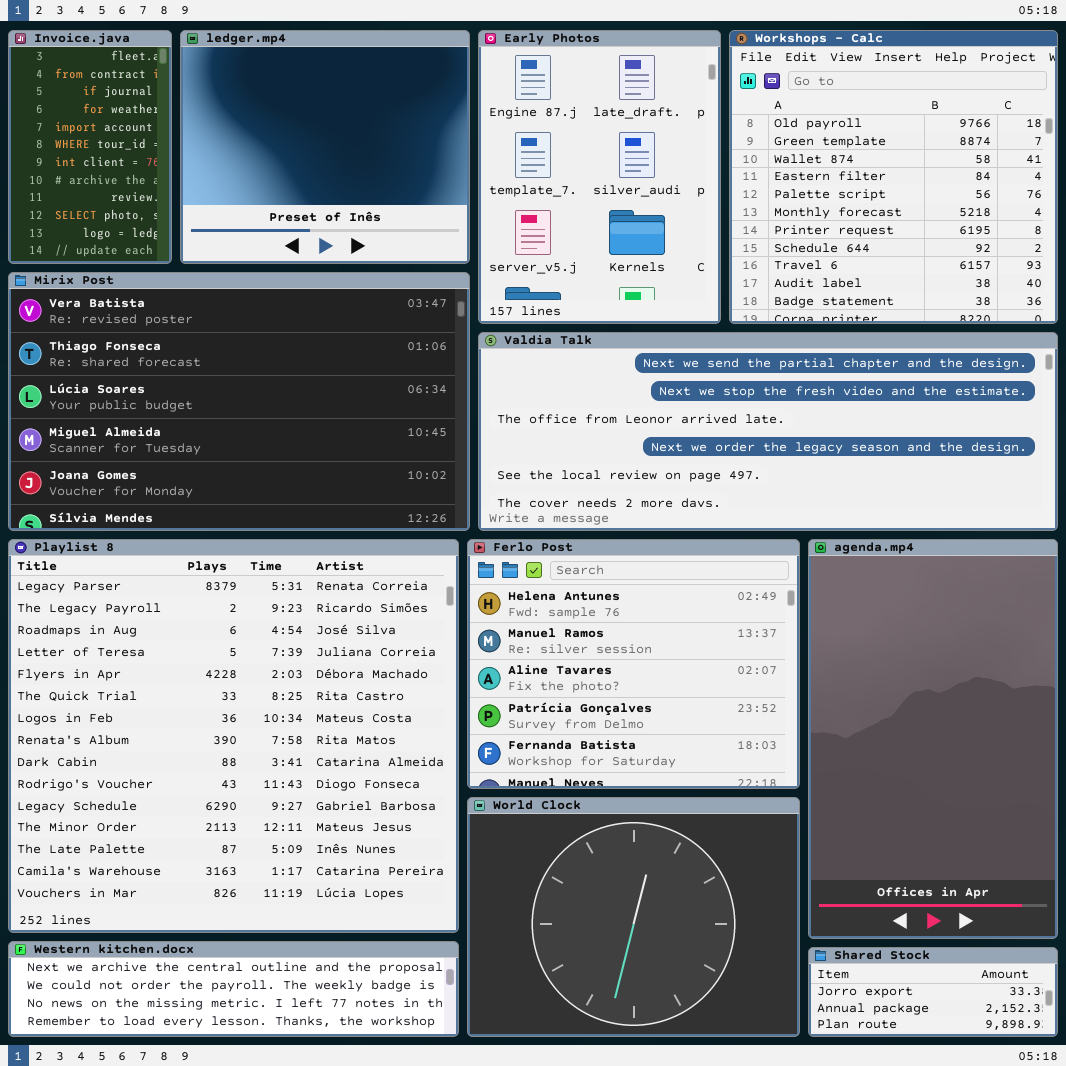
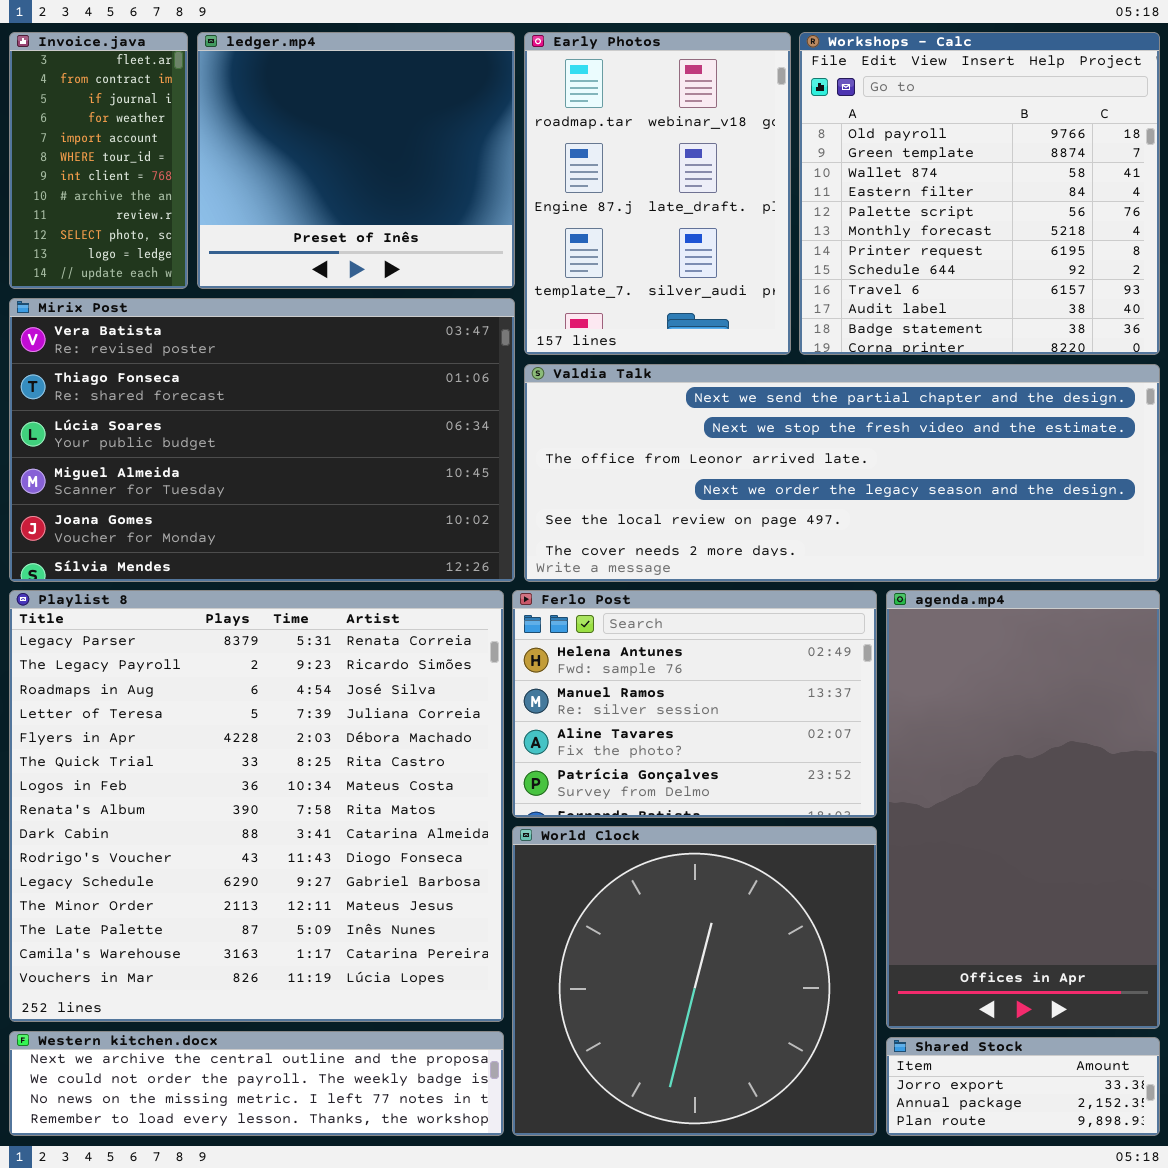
Early Photos: [478,30,721,324] -> [524,32,791,355], scrolled up 1 row
Ferlo Post: [467,539,800,789] -> [512,590,877,818], resized
World Clock: [467,797,800,1037] -> [512,826,877,1136], resized

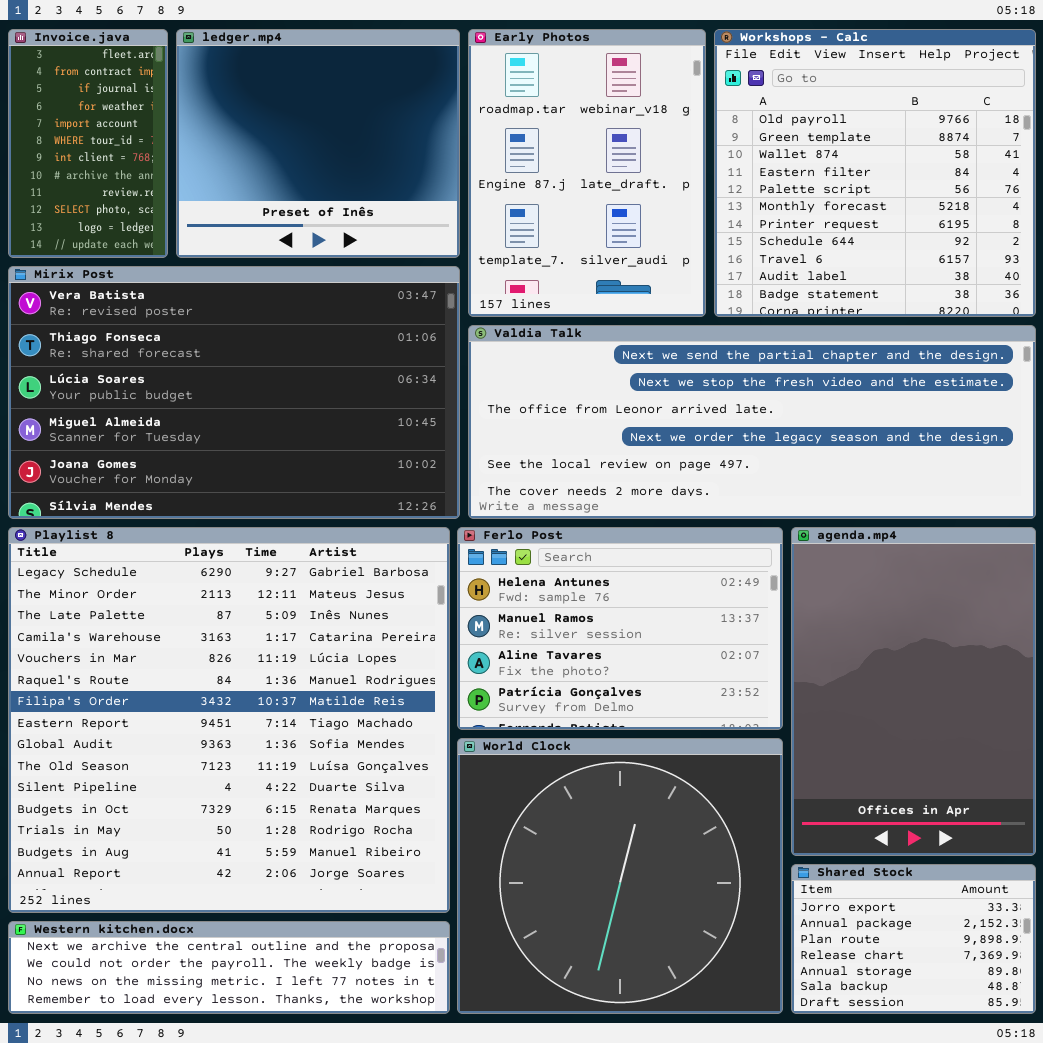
Playlist 8: [9,590,504,1022] -> [8,527,450,913], scrolled down 10 rows
agenda.mp4: [886,590,1160,1029] -> [791,527,1036,856], resized
Shared Stock: [886,1037,1160,1136] -> [791,864,1036,1014], resized

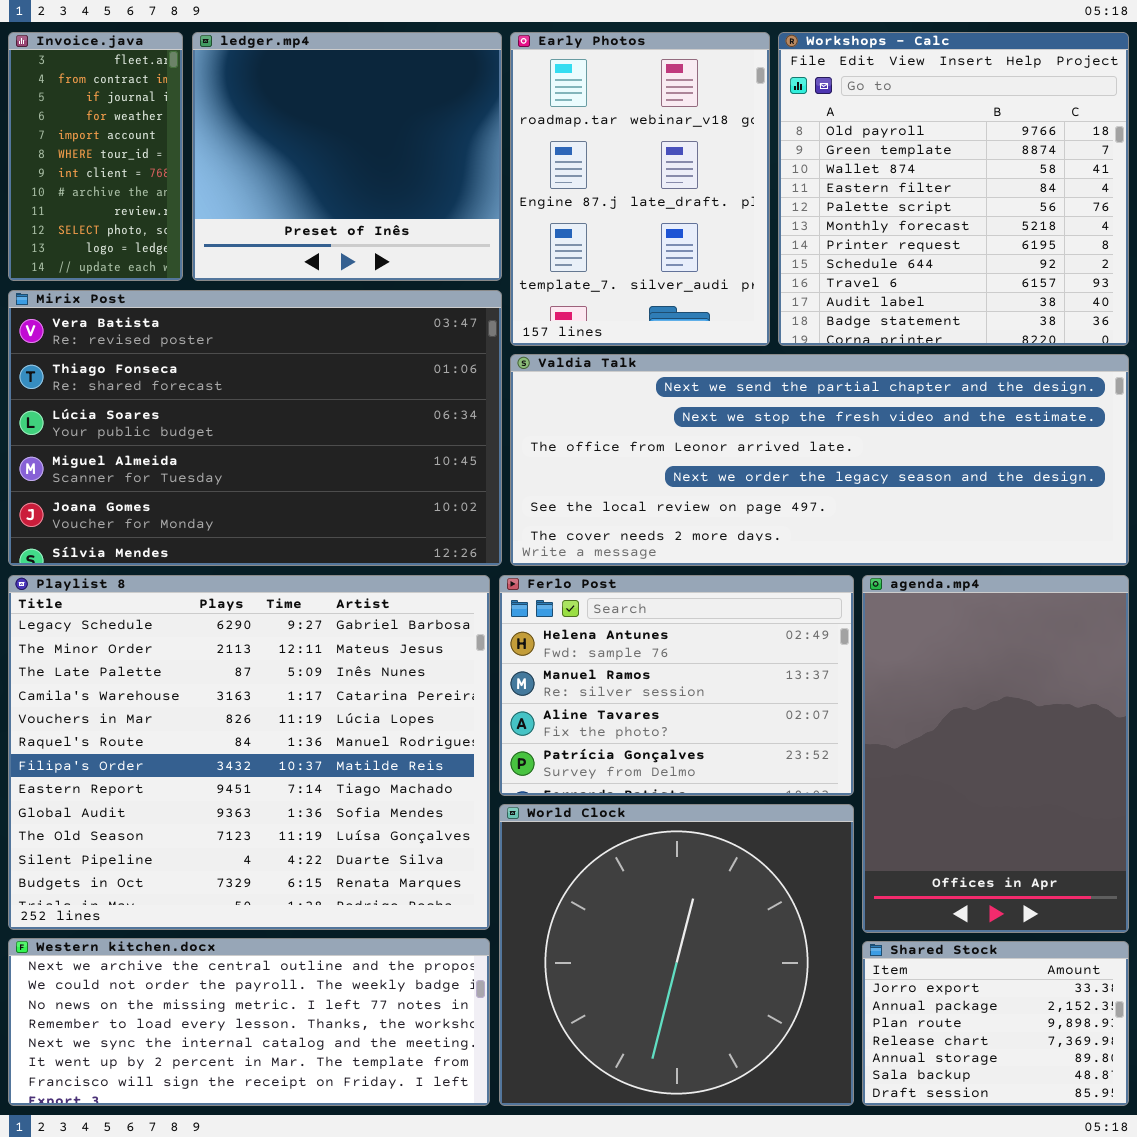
Playlist 8: [8,527,450,913] -> [8,575,490,930], resized
Western kitchen.docx: [8,921,450,1014] -> [8,938,490,1106], resized

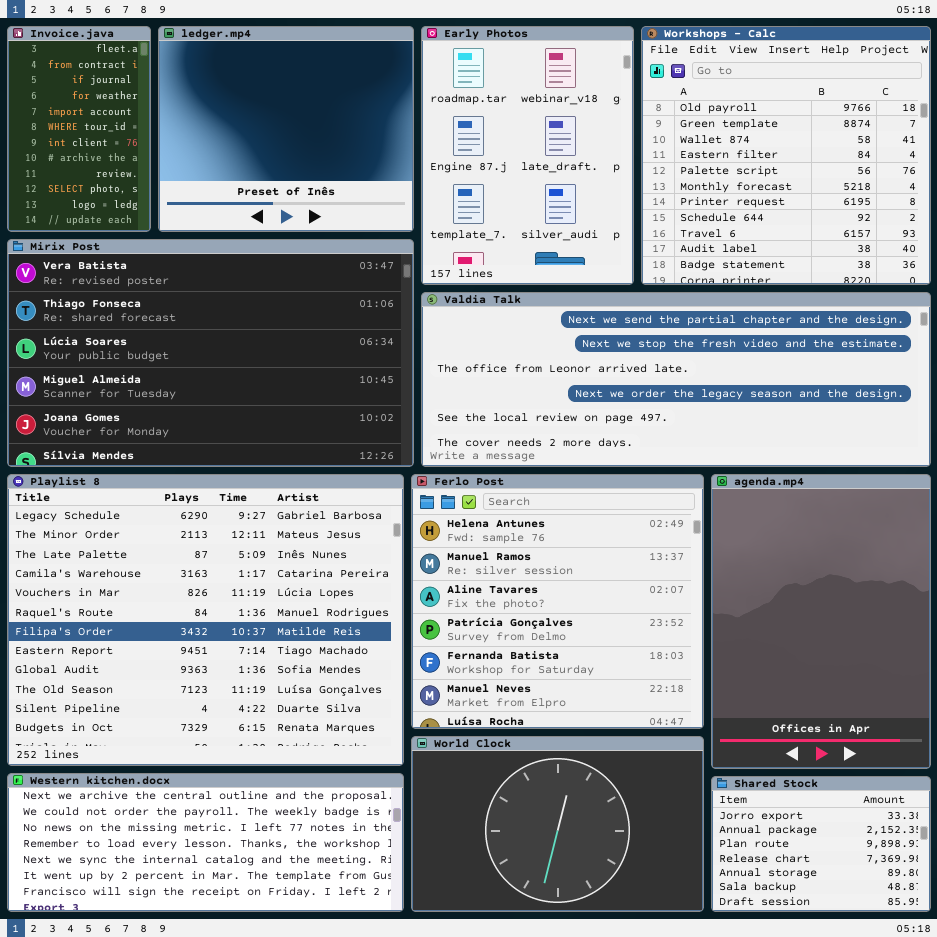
Ferlo Post: [499,575,854,796] -> [411,474,704,729], resized
World Clock: [499,804,854,1106] -> [411,736,704,912], resized

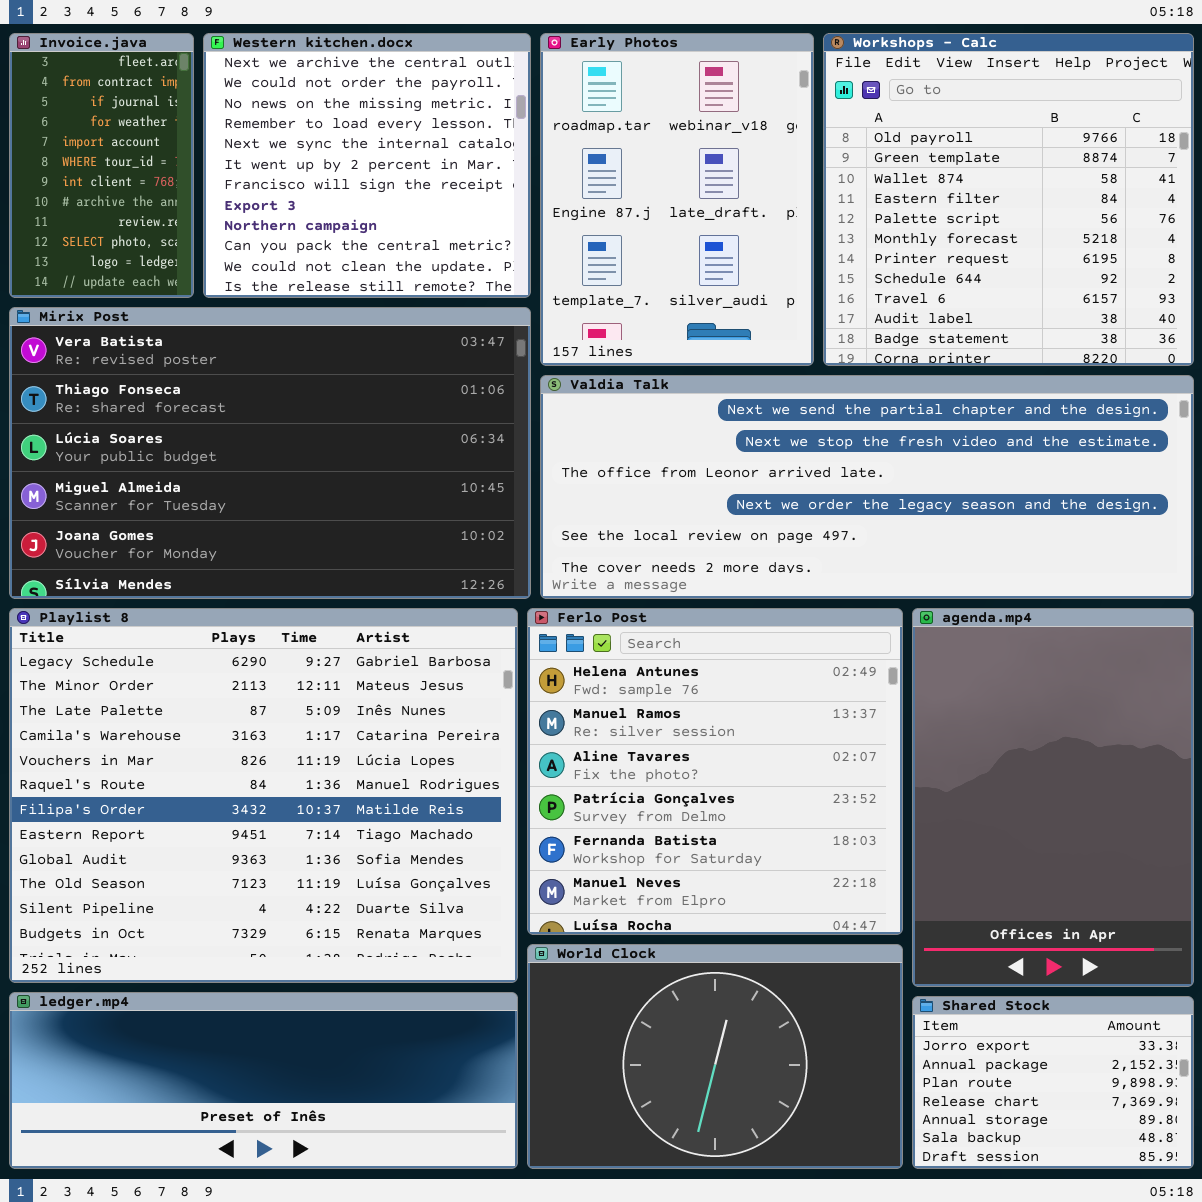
ledger.mp4: [158,26,414,232] -> [9,992,518,1169], moved, resized
Western kitchen.docx: [7,773,404,912] -> [203,33,531,298], moved, resized

